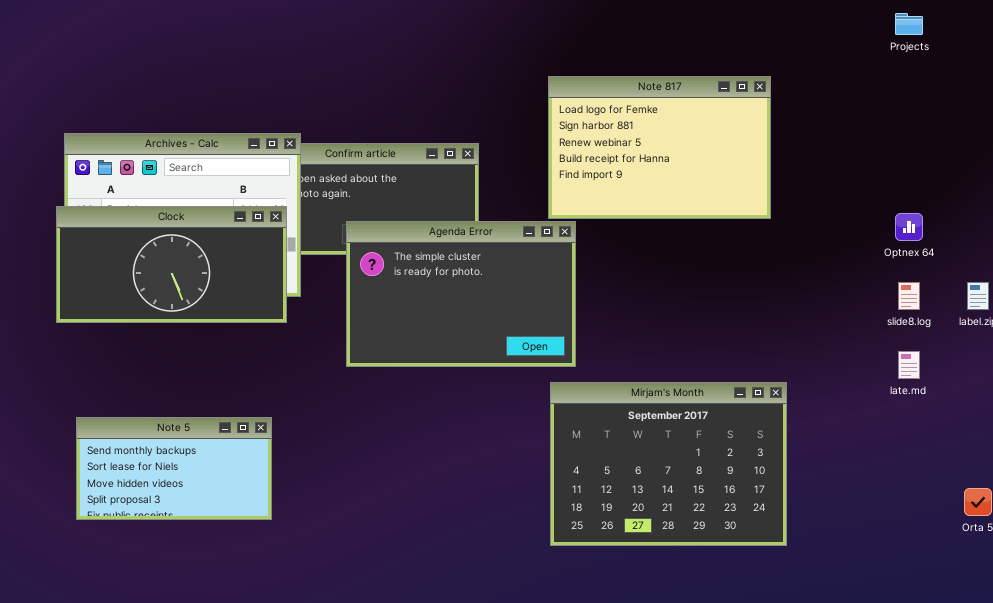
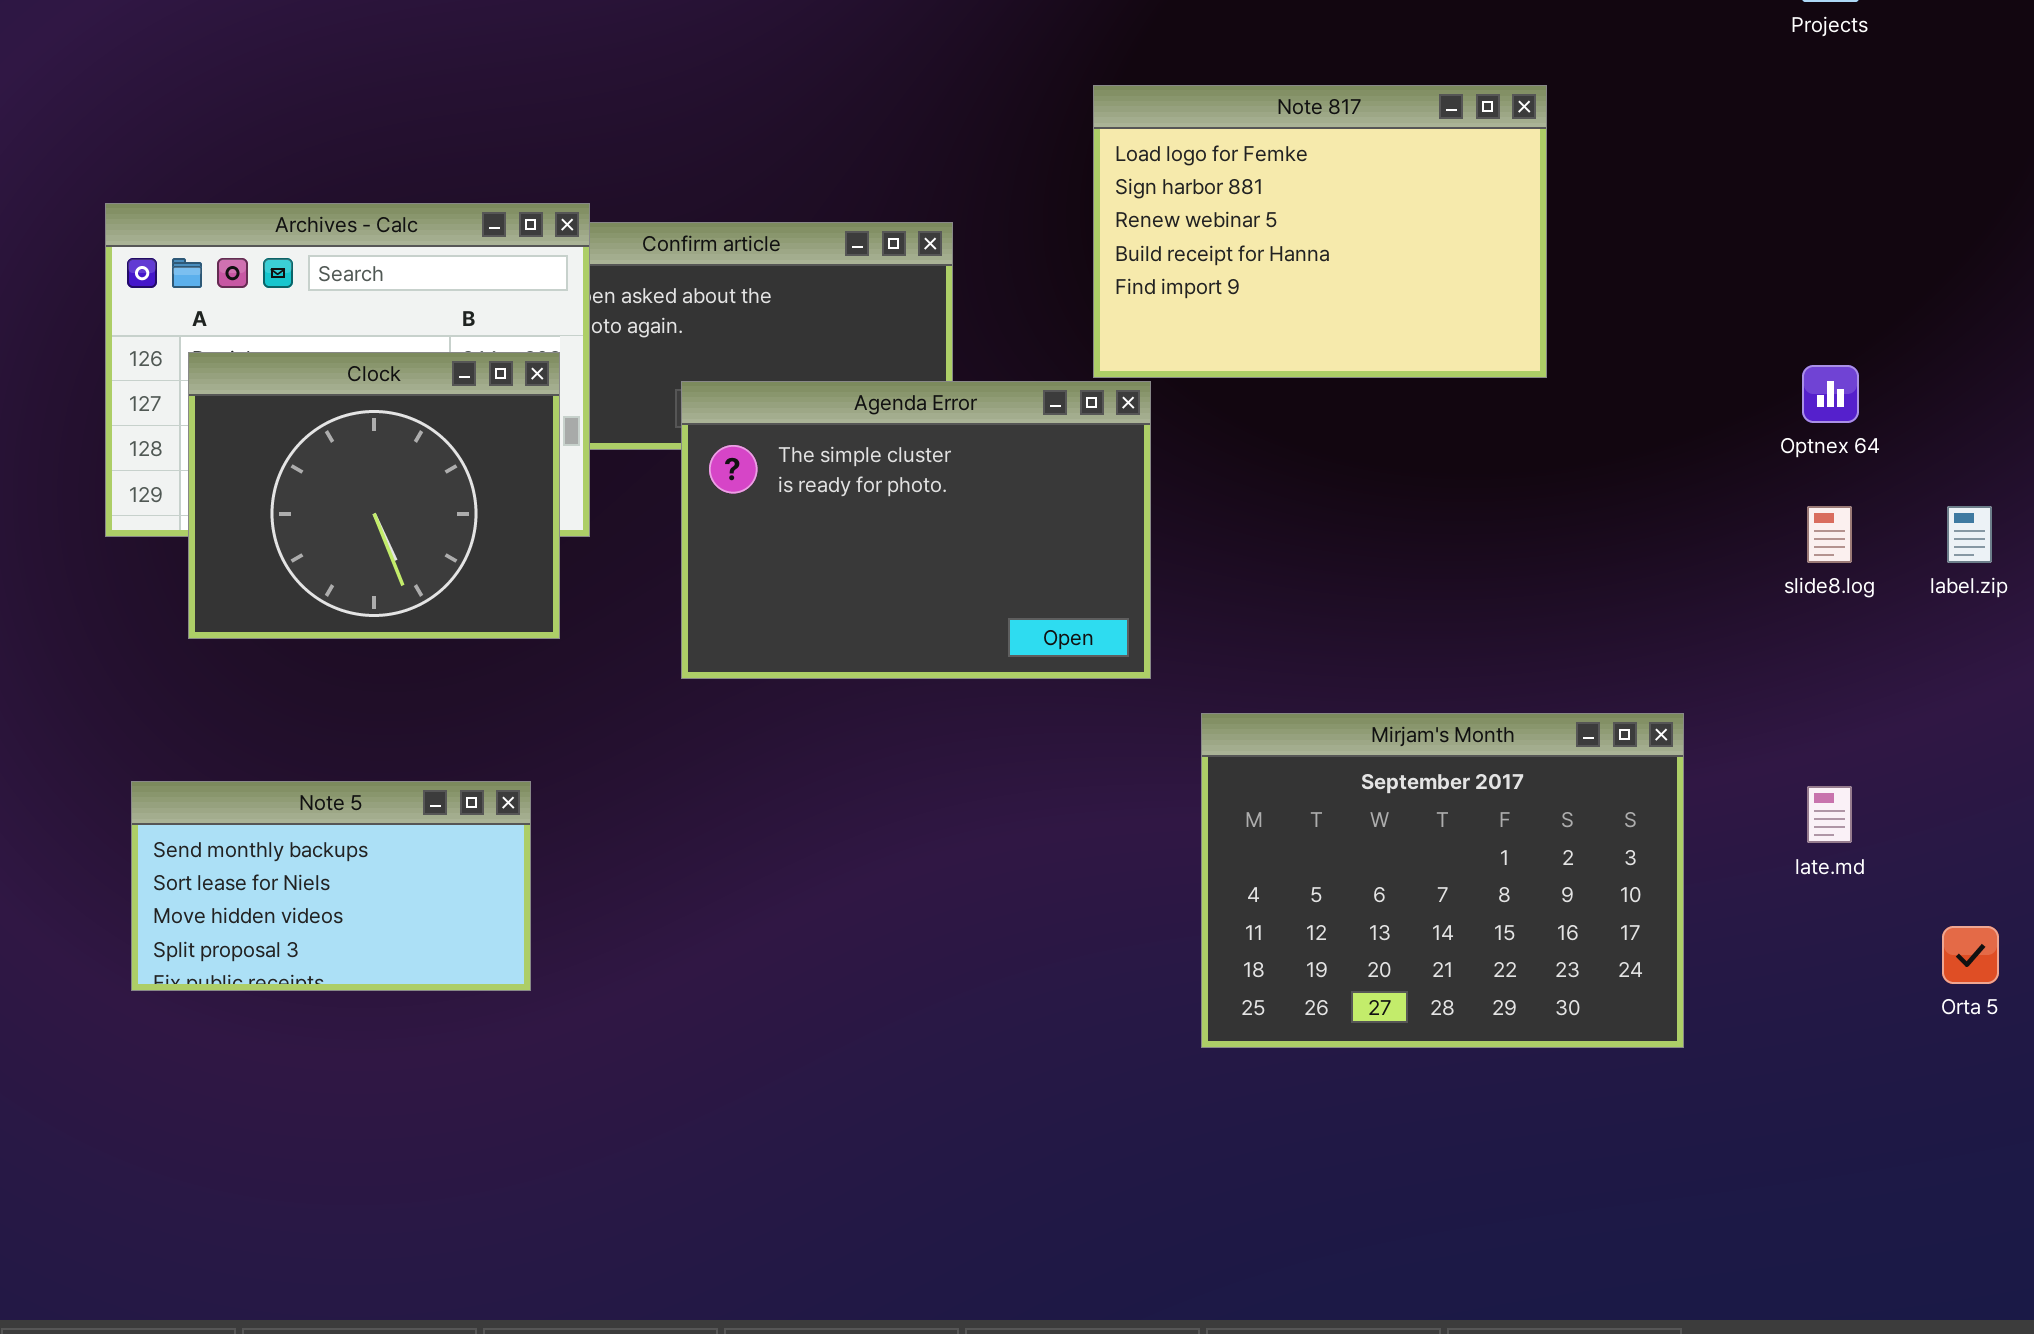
Clock: [56,206,287,323] -> [188,352,560,639], resized
late.md: [898,351,920,379] -> [1807,786,1852,843], moved
Mirjam's Month: [550,382,787,546] -> [1201,713,1684,1048], moved

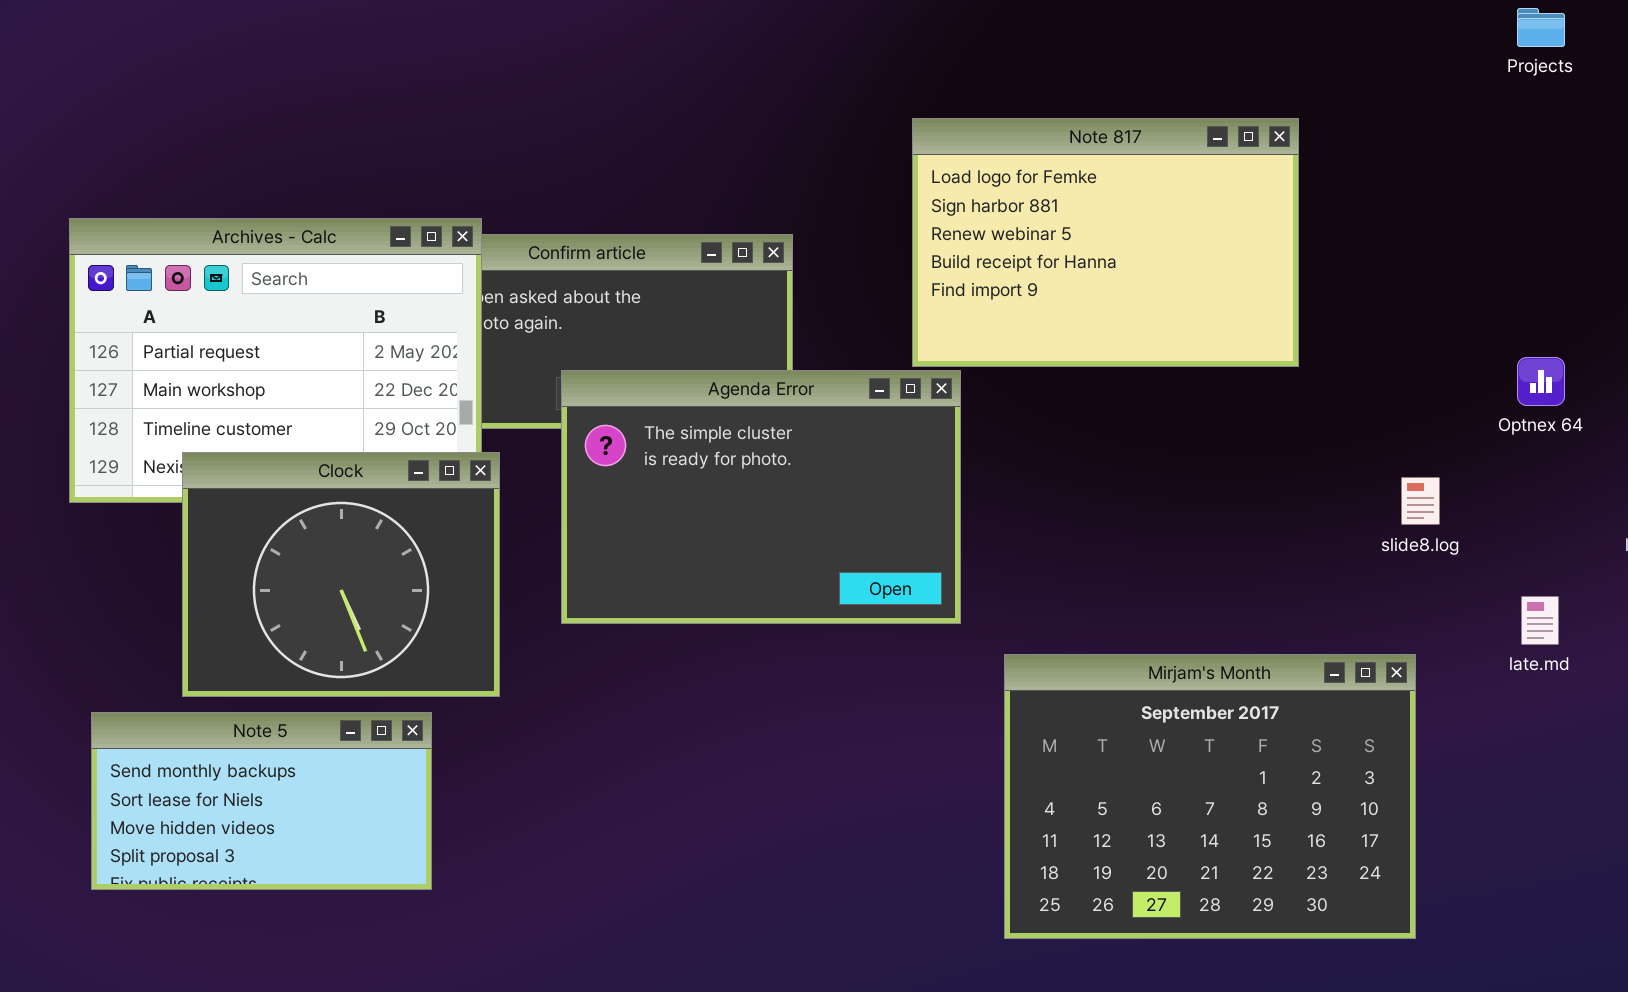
Clock: [188,352,560,639] -> [182,452,500,697], moved
slide8.log: [1807,506,1852,563] -> [1401,477,1440,525], moved
late.md: [1807,786,1852,843] -> [1521,596,1559,645], moved

